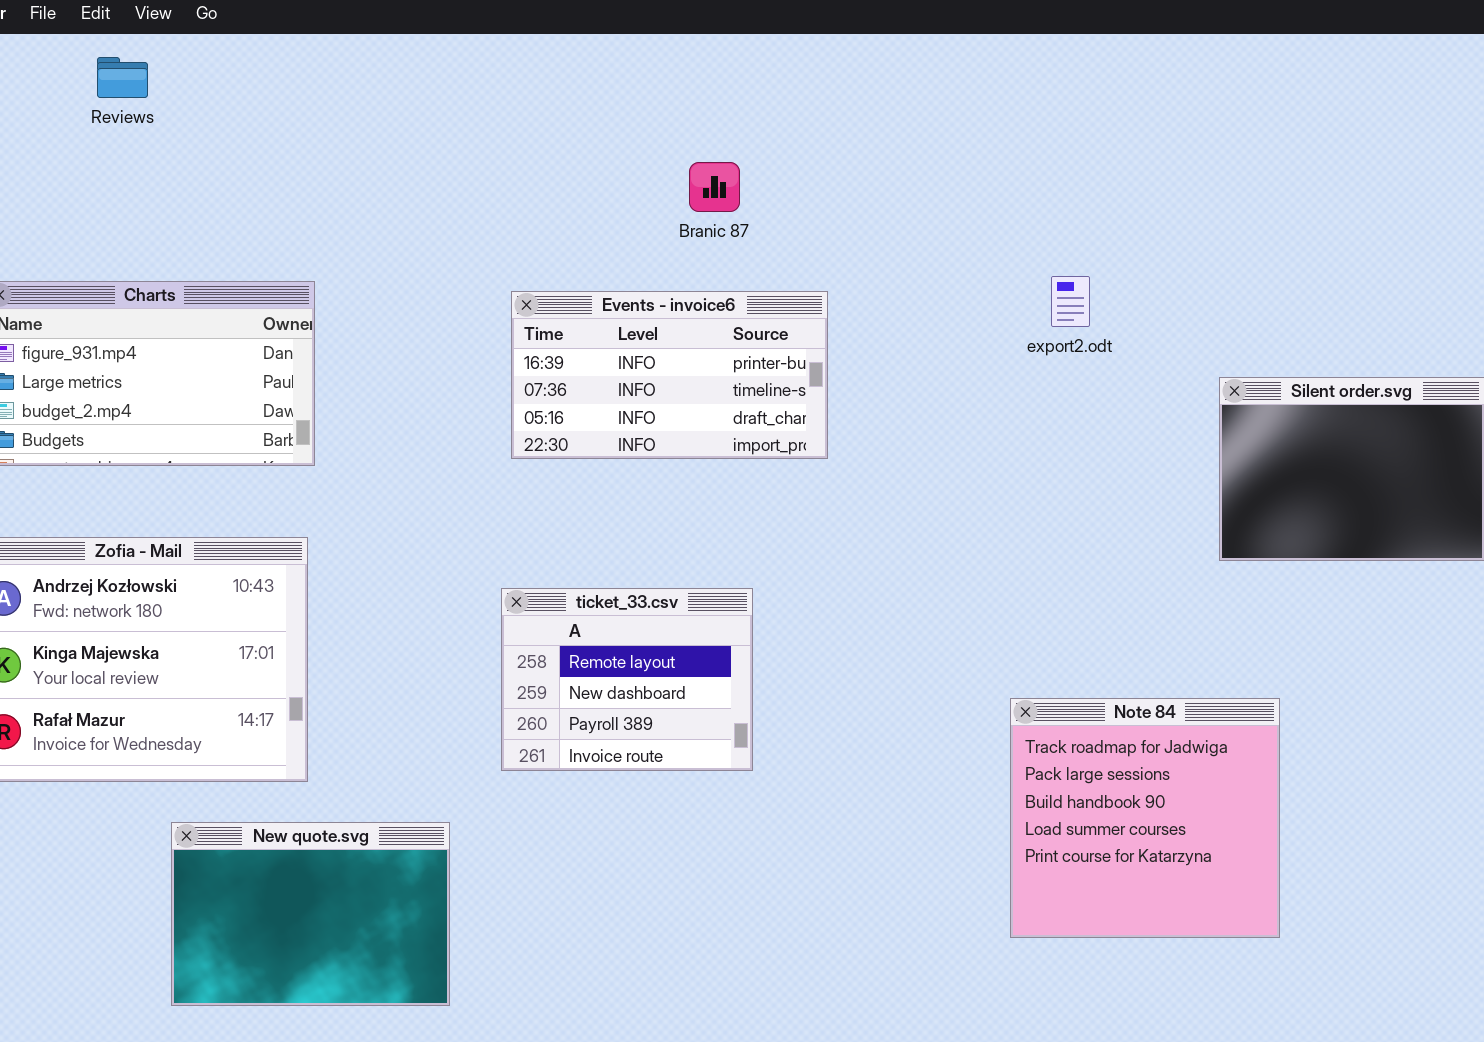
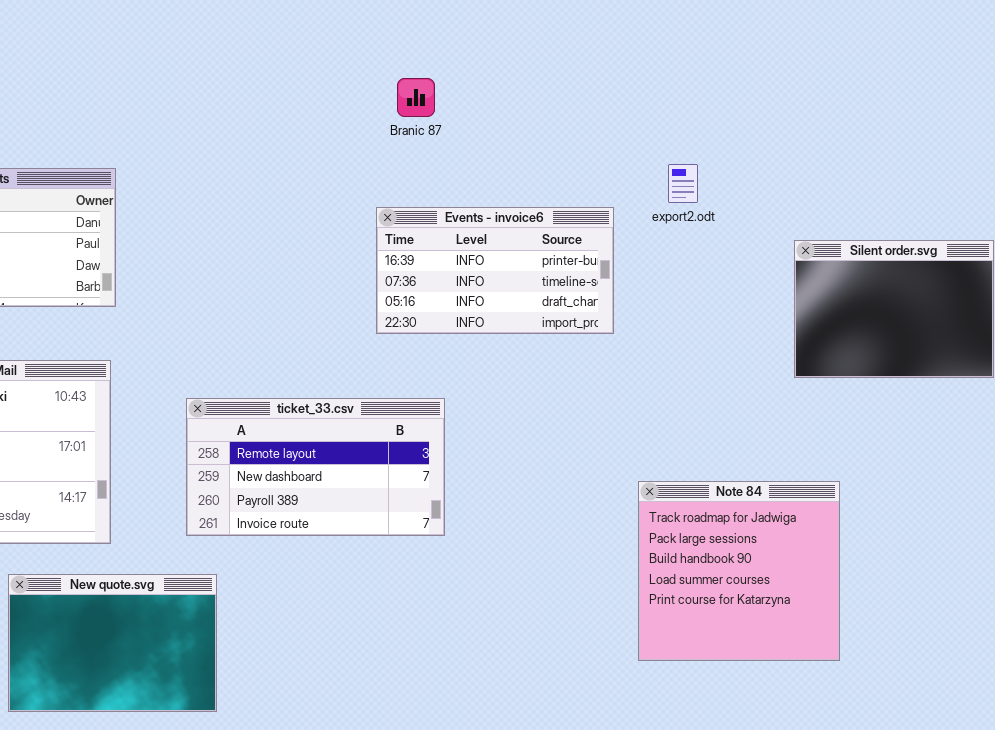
Events - invoice6: [511,291,828,459] -> [376,207,614,334], moved
ticket_33.csv: [501,588,753,771] -> [186,398,445,536], resized

